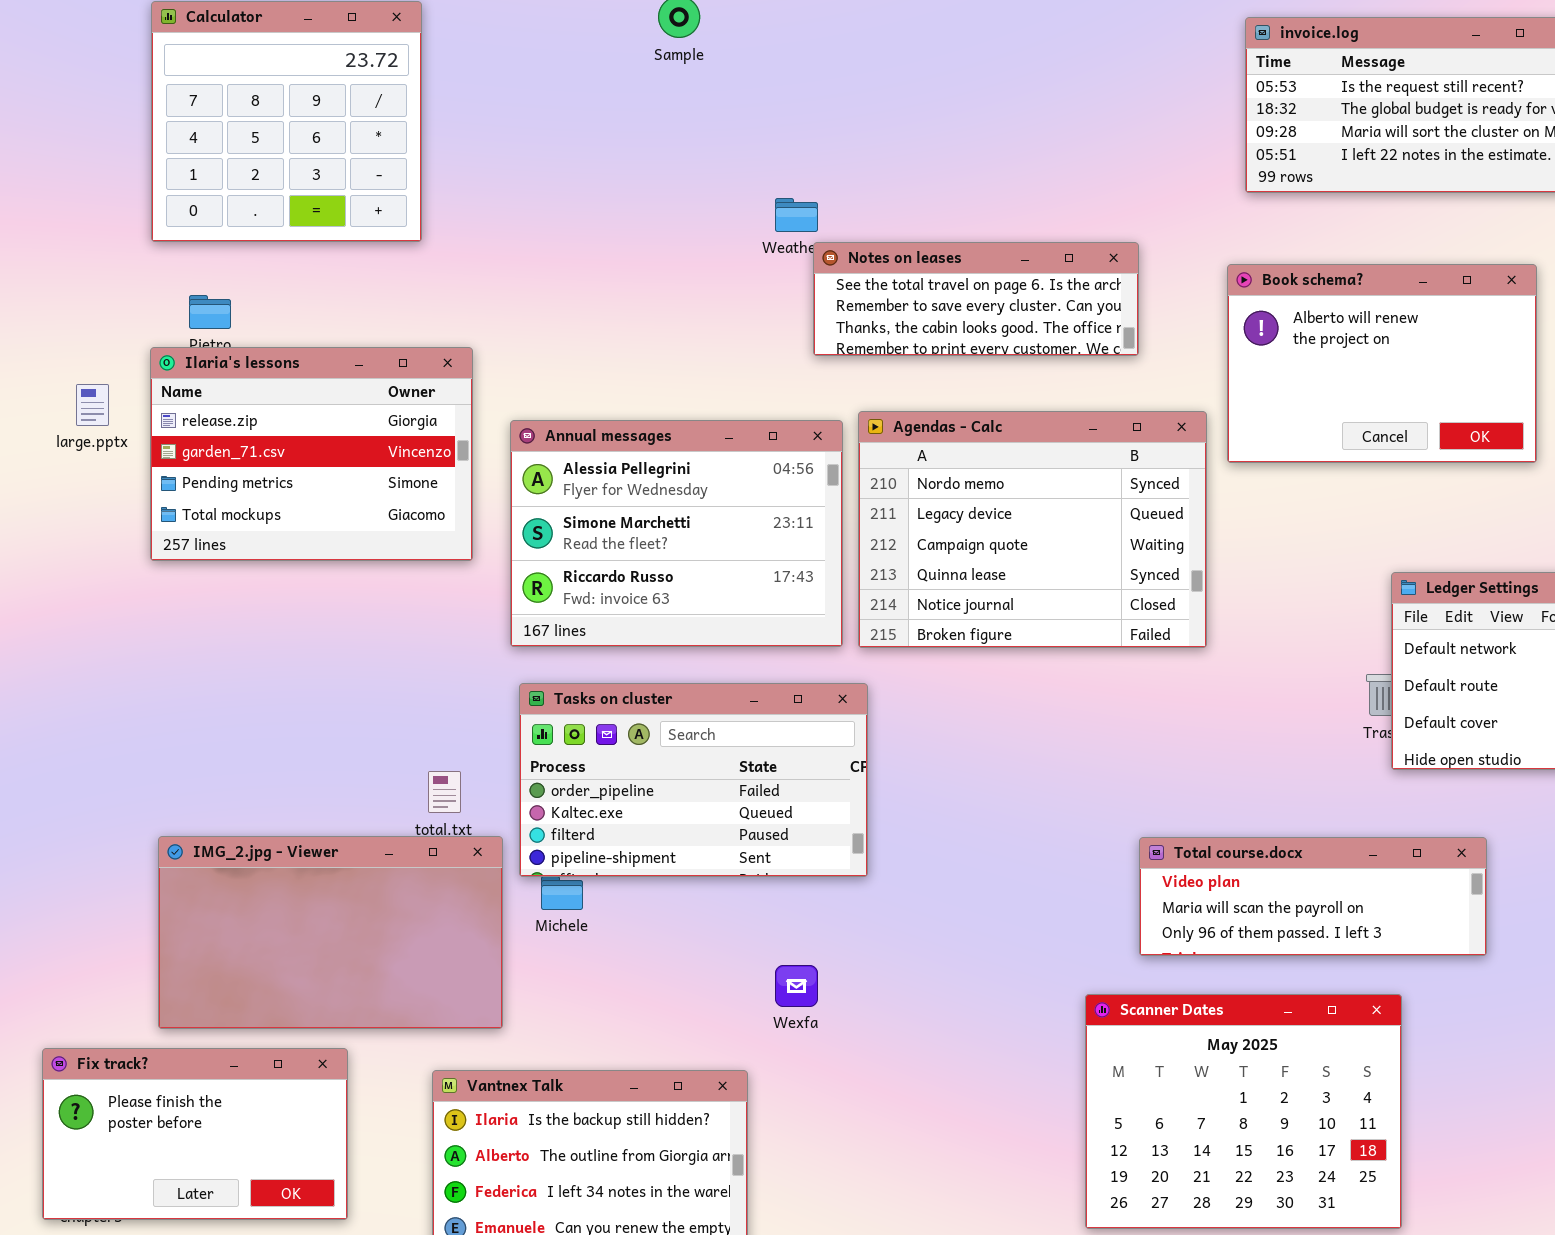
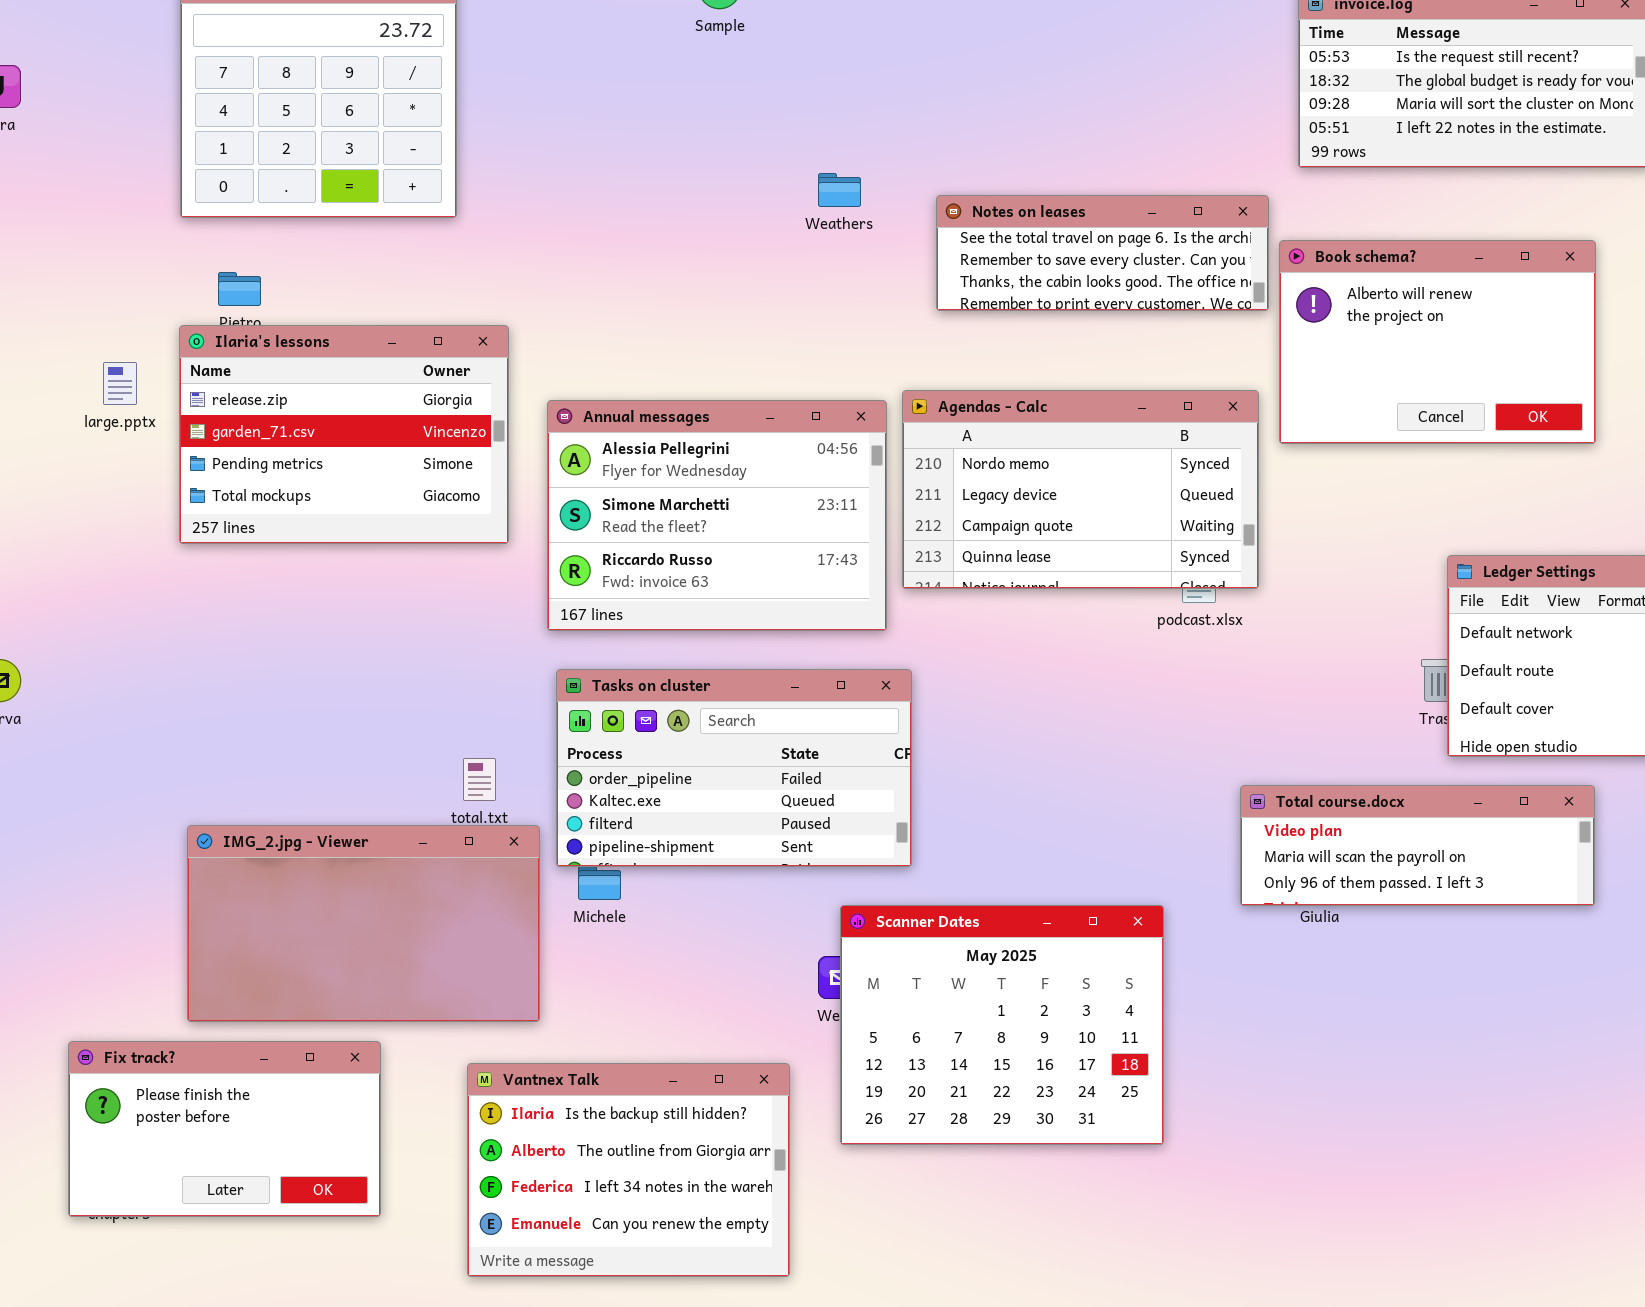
Notes on leases: [813,242,1139,356] -> [936,195,1269,311], moved
Agendas - Calc: [858,411,1207,648] -> [902,390,1259,589], resized
Total course.docx: [1139,837,1487,956] -> [1240,785,1595,906], moved
Scanner Dates: [1085,994,1402,1229] -> [840,905,1164,1145], moved

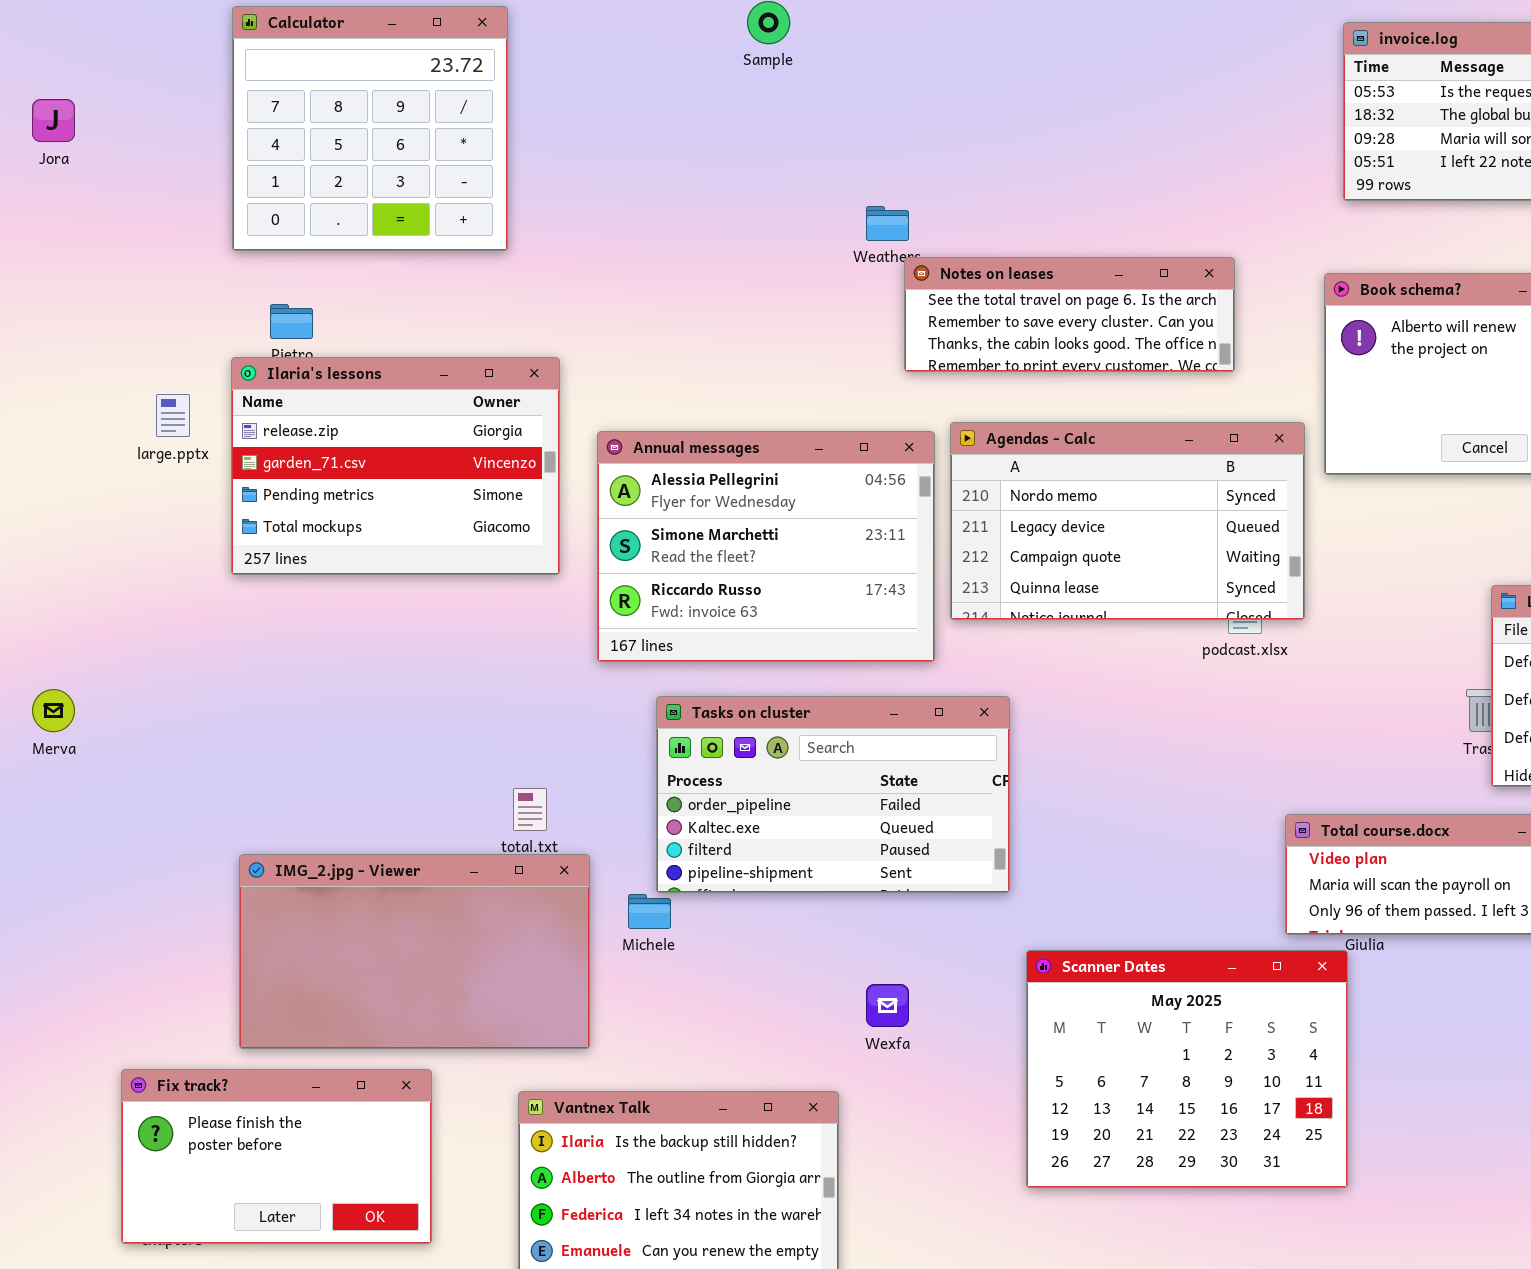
Notes on leases: [936,195,1269,311] -> [904,257,1235,372], moved
Tasks on cluster: [556,669,912,867] -> [656,696,1010,893], moved
Scanner Dates: [840,905,1164,1145] -> [1026,950,1348,1188], moved

